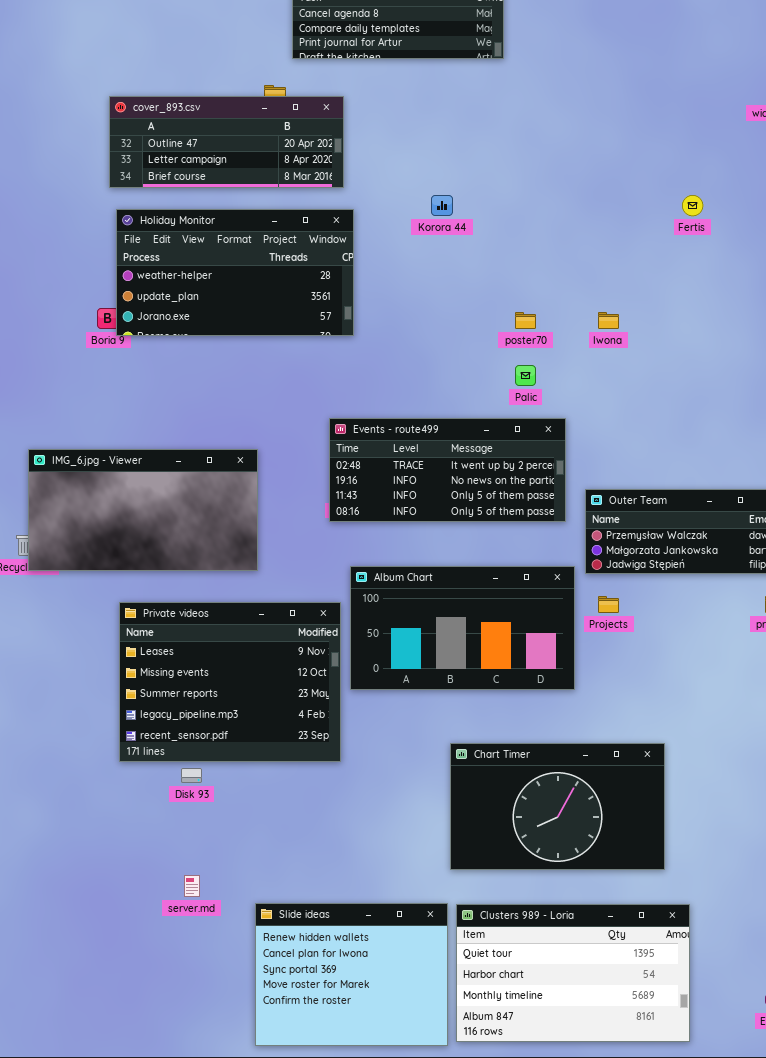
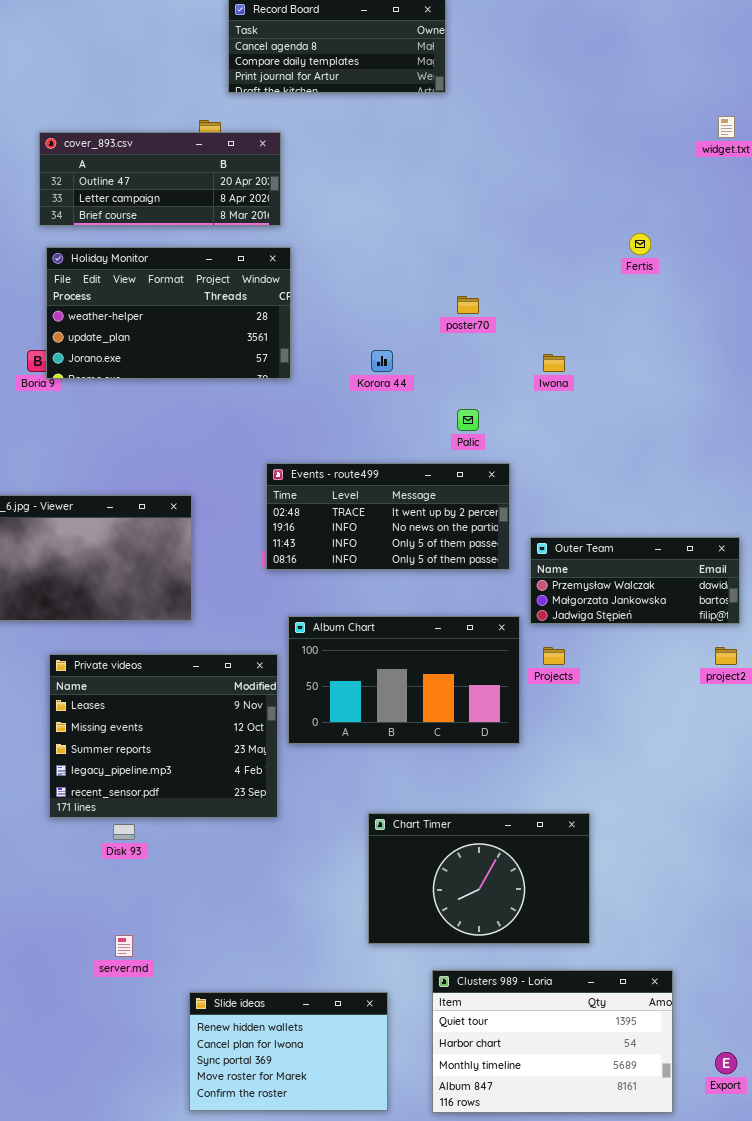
Korora 44: [431,195,453,216] -> [371,350,393,372], moved
poster70: [515,312,536,329] -> [457,296,479,314], moved
Chart Timer: [450,743,665,870] -> [368,813,590,944], moved
Slide ideas: [255,903,448,1046] -> [189,992,388,1111], resized
Clusters 989 - Loria: [456,904,690,1042] -> [432,970,673,1113], moved

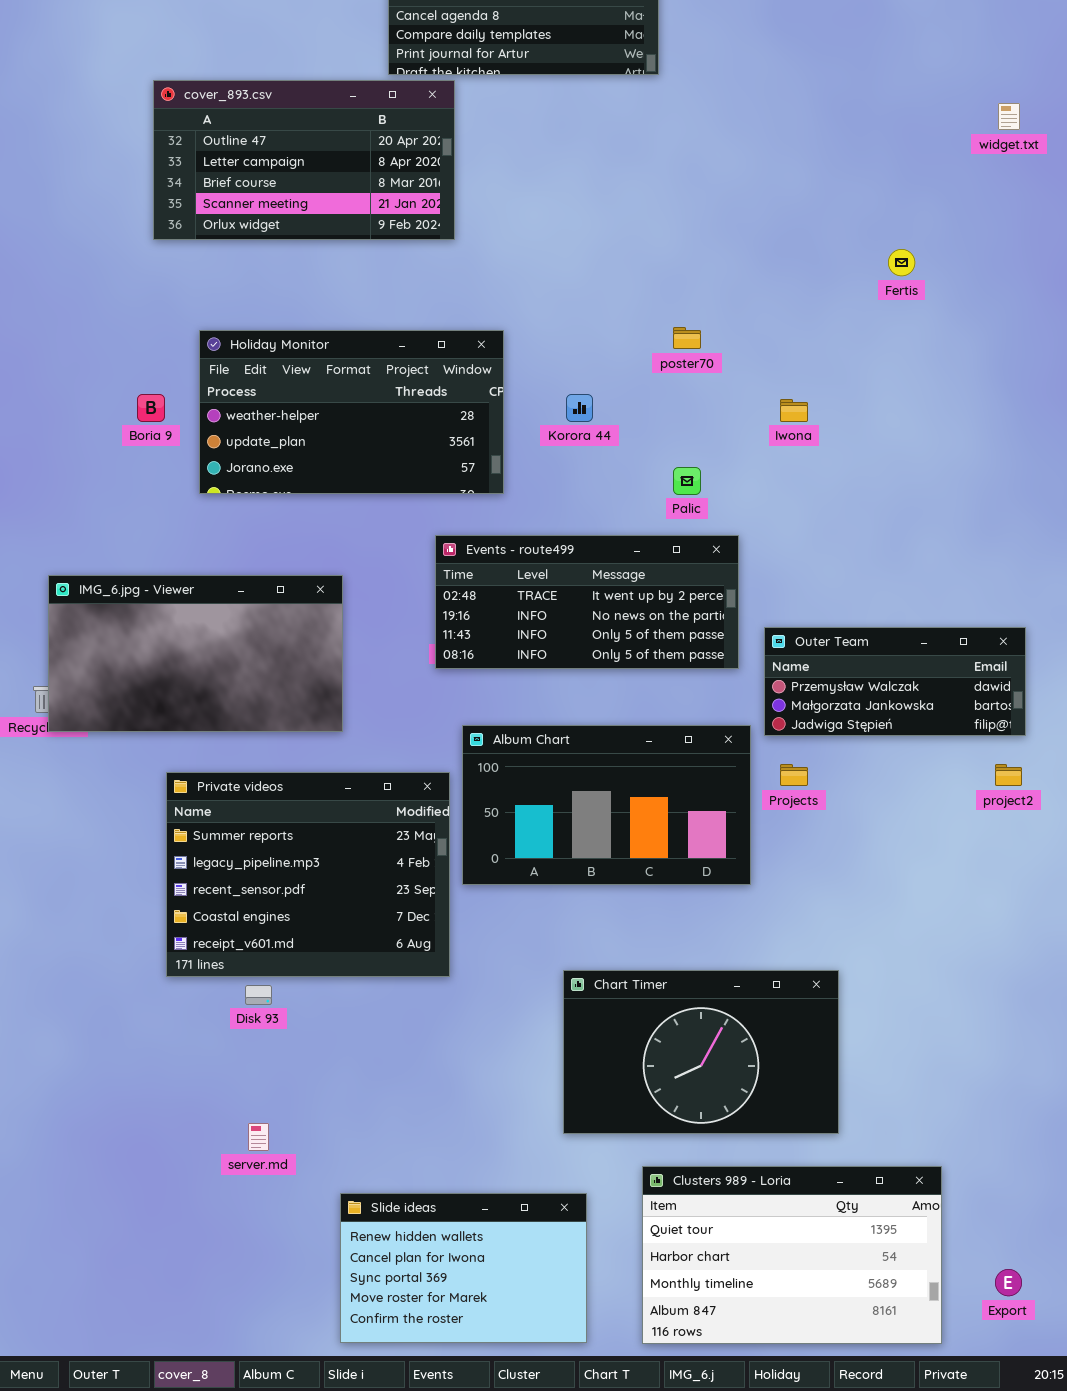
cover_893.csv: [39,132,281,226] -> [153,80,455,240], resized
Holiday Monitor: [46,247,291,379] -> [199,330,504,494], moved
Private videos: [49,654,278,818] -> [166,772,450,977], scrolled down 2 rows

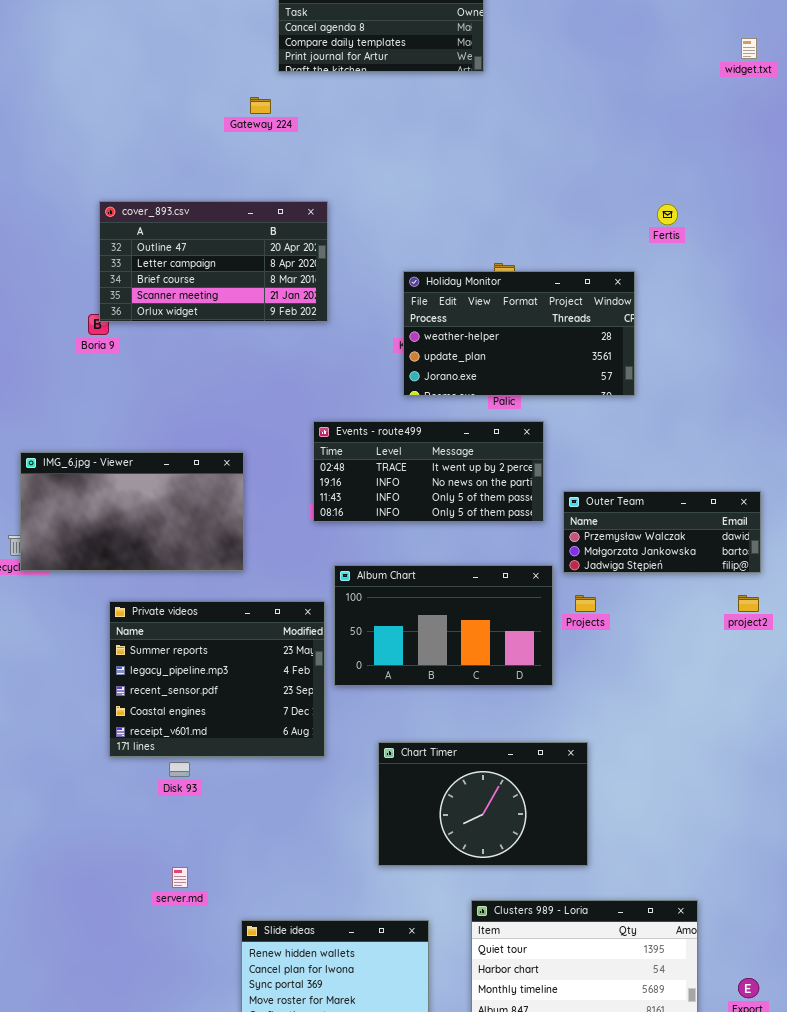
cover_893.csv: [153,80,455,240] -> [99,201,328,322], moved
widget.txt: [998,103,1020,130] -> [741,38,757,59], moved
Holiday Monitor: [199,330,504,494] -> [403,271,635,396], moved
Chart Timer: [563,970,839,1134] -> [378,742,588,866], moved

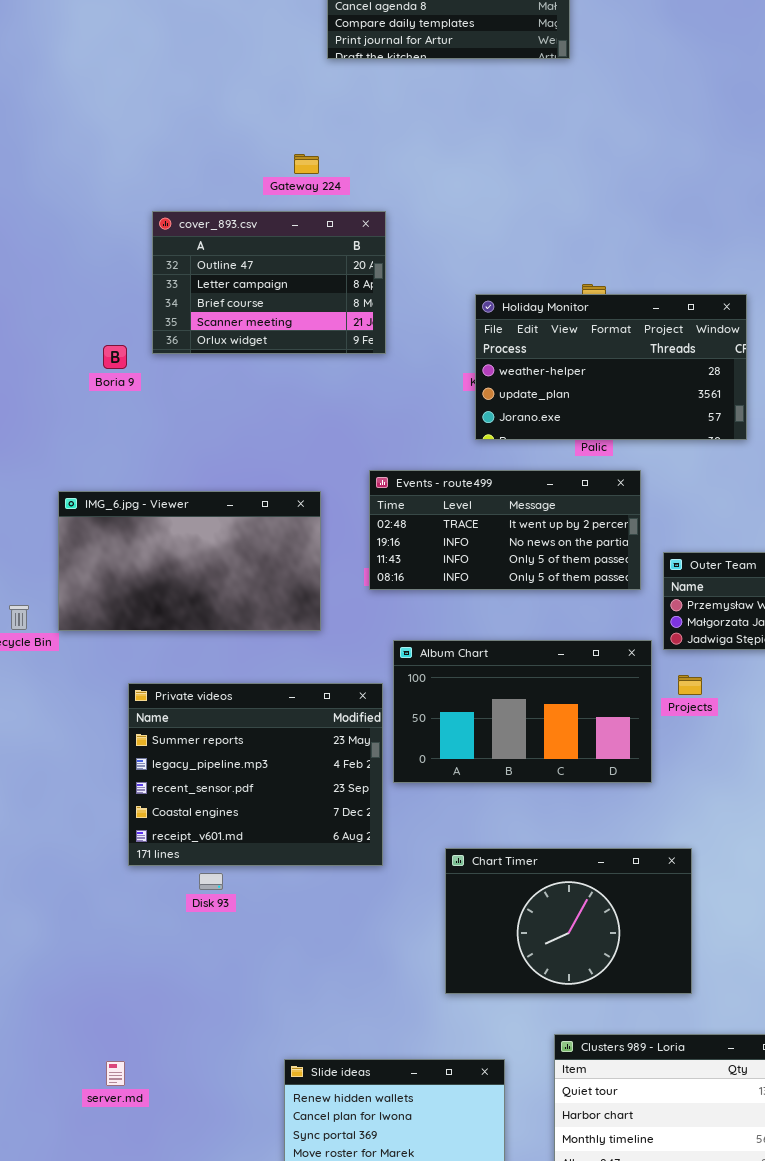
Gateway 224: [250,97,271,114] -> [294,154,319,174], moved
cover_893.csv: [99,201,328,322] -> [152,211,386,354], resized
IMG_6.jpg - Viewer: [20,452,244,571] -> [58,491,321,631], moved
server.md: [172,867,188,888] -> [106,1061,125,1086], moved

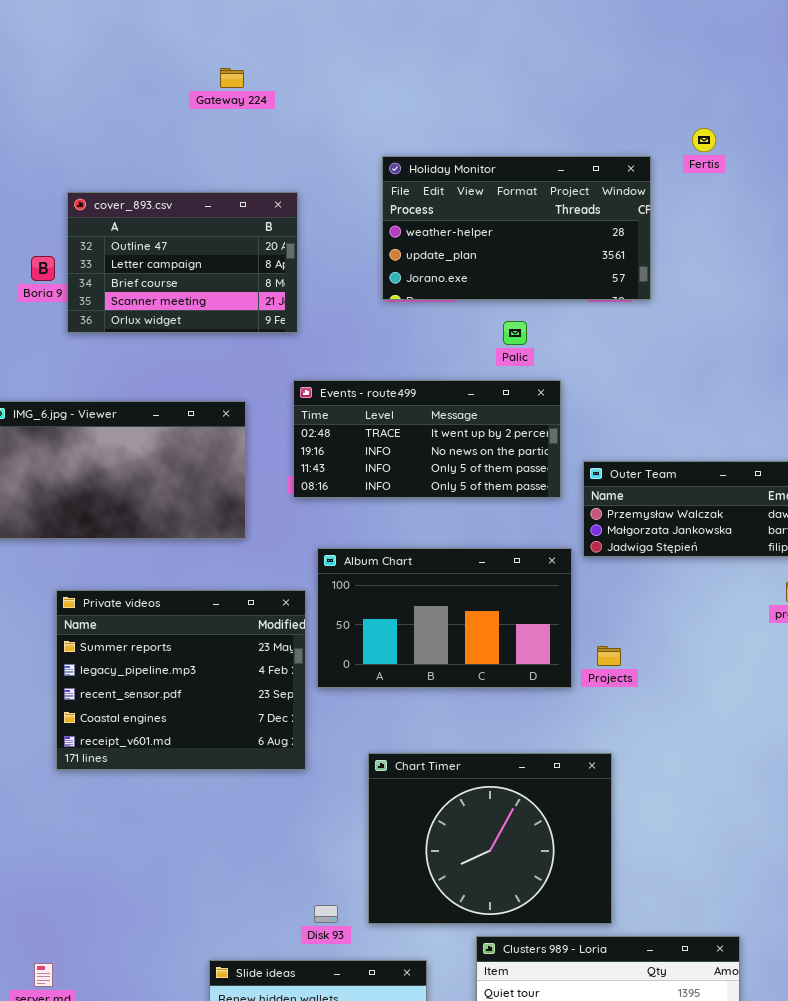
cover_893.csv: [152,211,386,354] -> [67,192,298,333], moved
Holiday Monitor: [475,294,747,440] -> [382,156,651,300], moved
Projects: [678,675,702,695] -> [597,646,621,666], moved
Chart Timer: [445,848,692,994] -> [368,753,612,924], resized
Disk 93: [199,873,223,890] -> [314,905,338,923], moved

